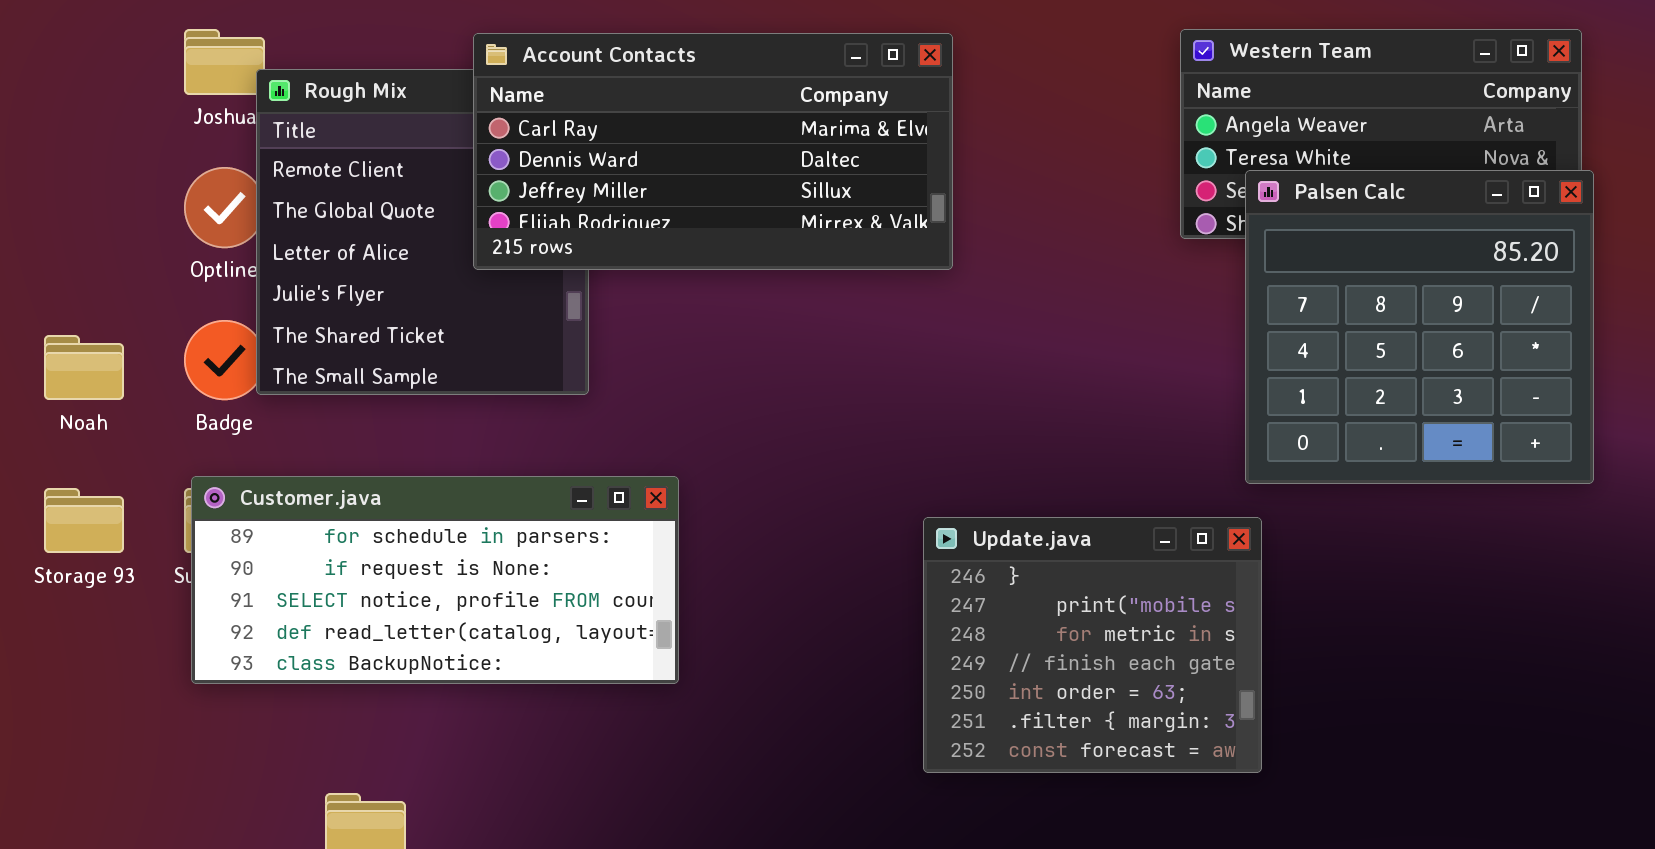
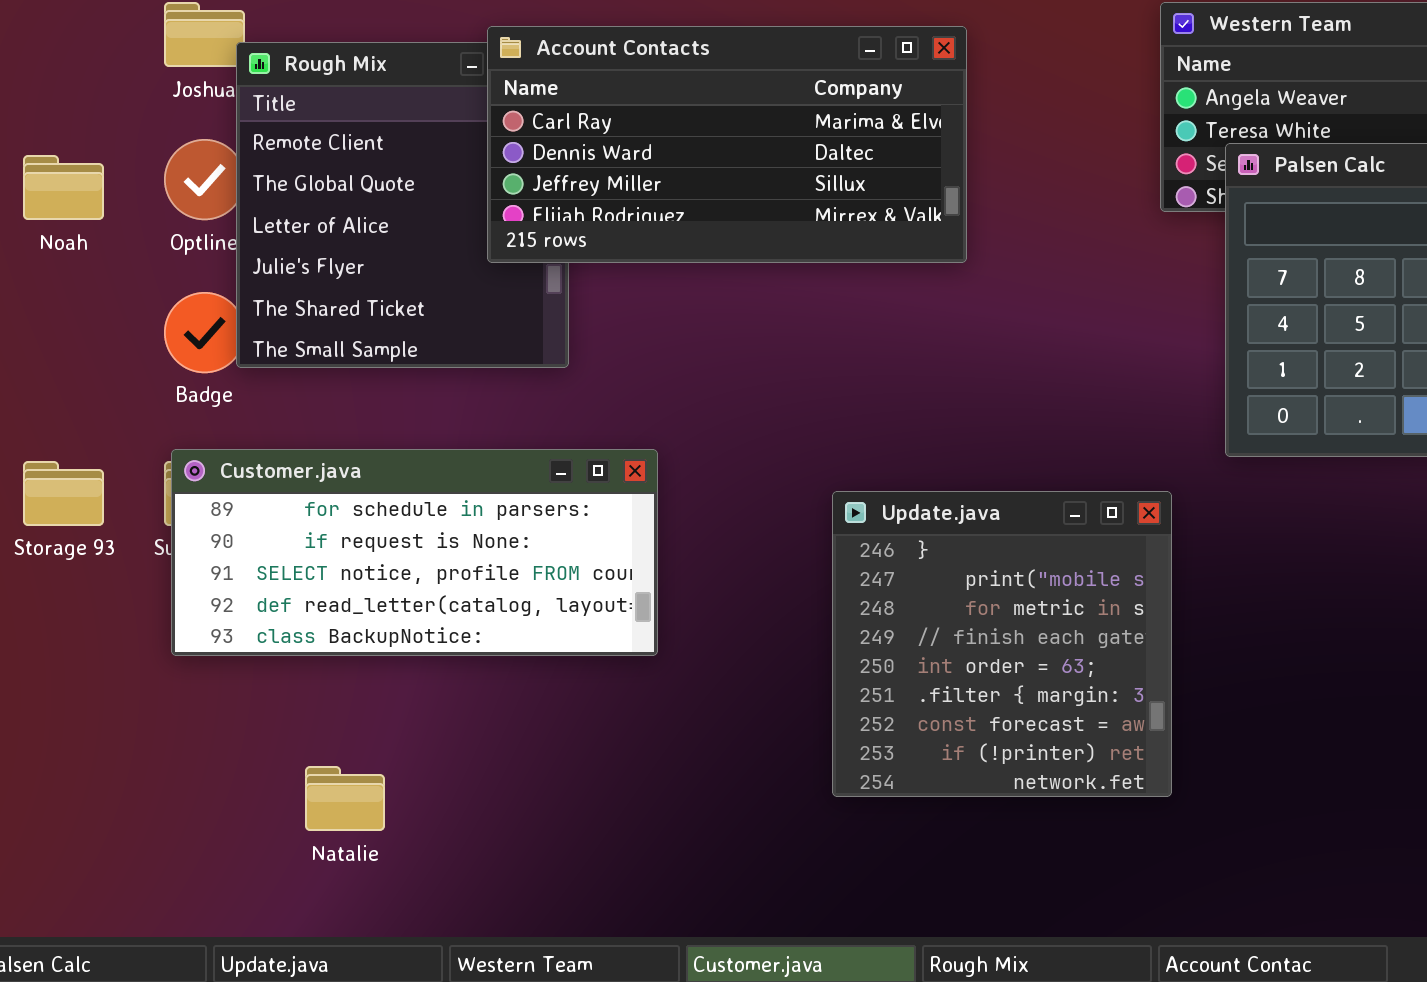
Account Contacts: [473,33,953,270] -> [487,26,967,263], moved
Noah: [44,335,124,400] -> [23,155,104,220], moved
Update.java: [923,517,1262,773] -> [832,491,1172,797], moved, resized

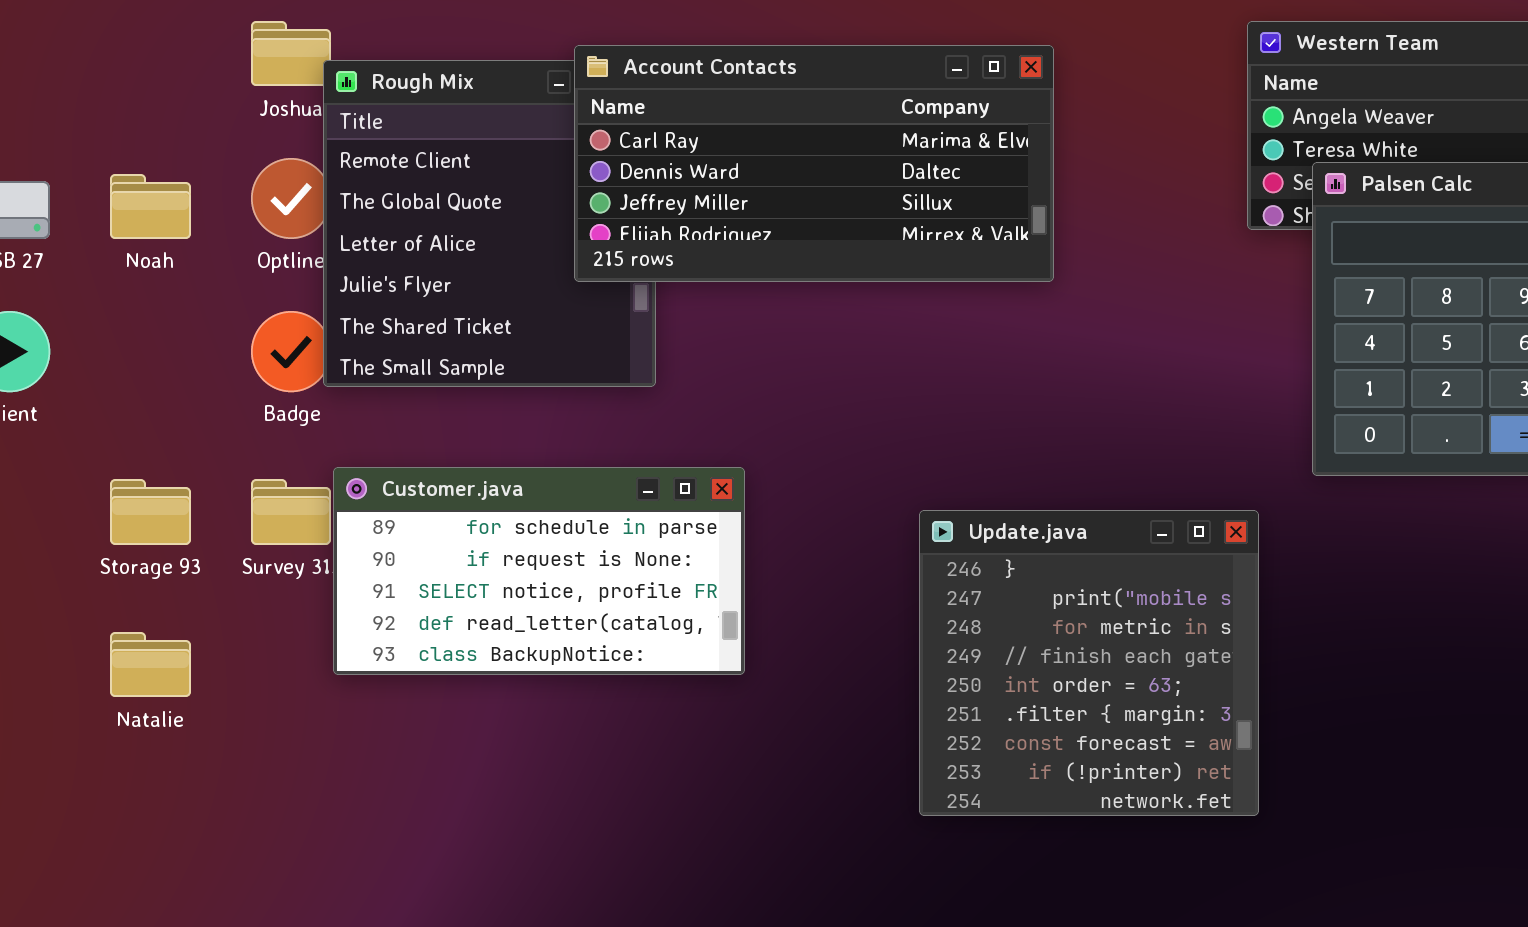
Customer.java: [171,449,658,656] -> [333,467,745,675], resized
Natalie: [305,766,385,831] -> [110,632,191,697], moved

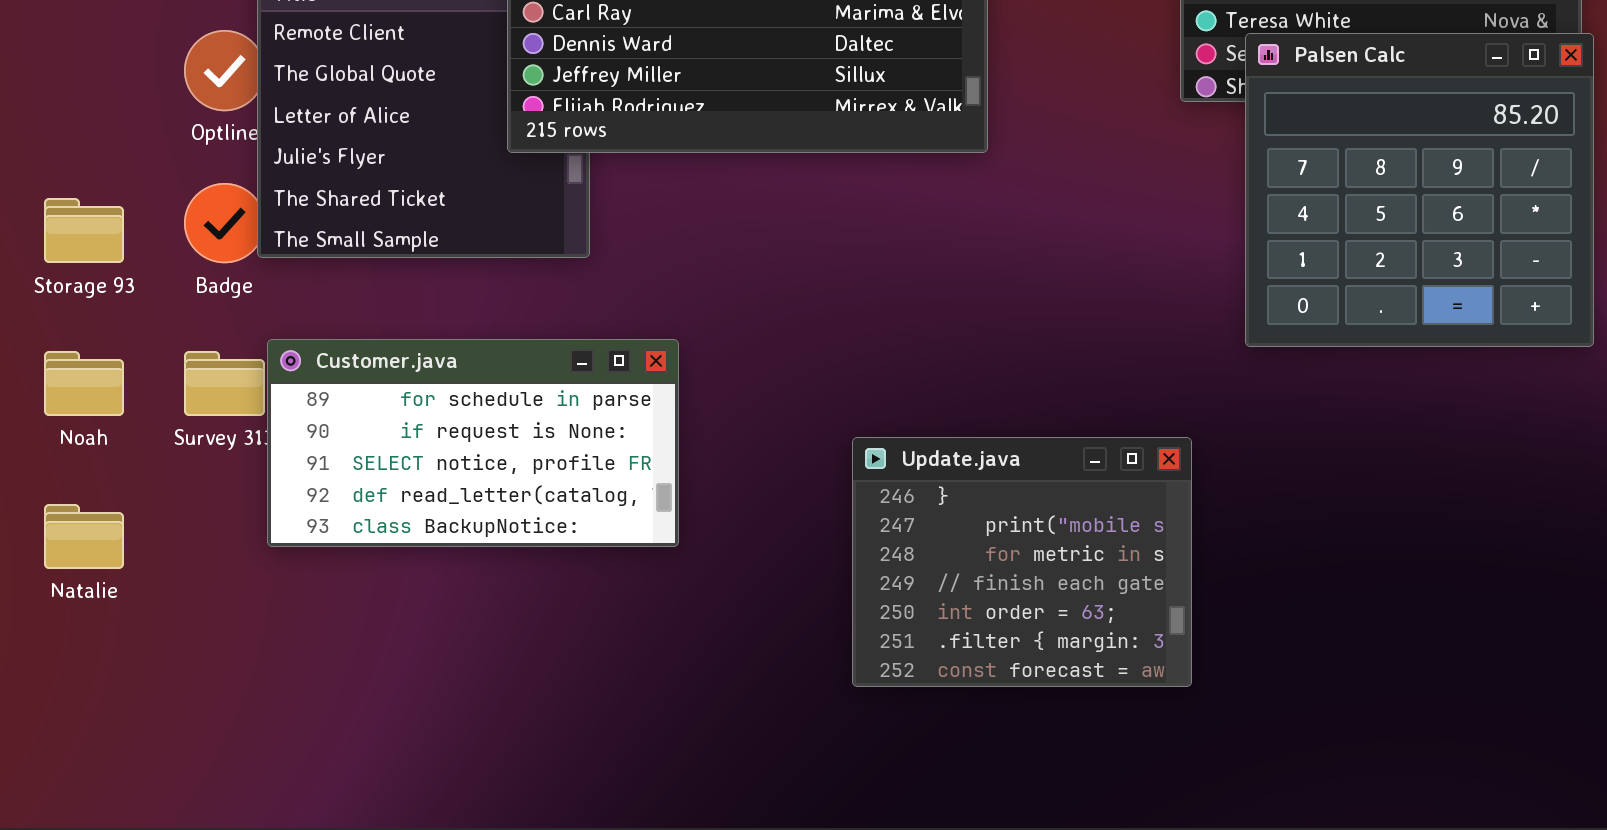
Noah: [110,174,191,239] -> [44,351,124,416], moved
Storage 93: [110,479,191,545] -> [44,198,124,263], moved
Update.java: [919,510,1259,816] -> [852,437,1192,687], resized

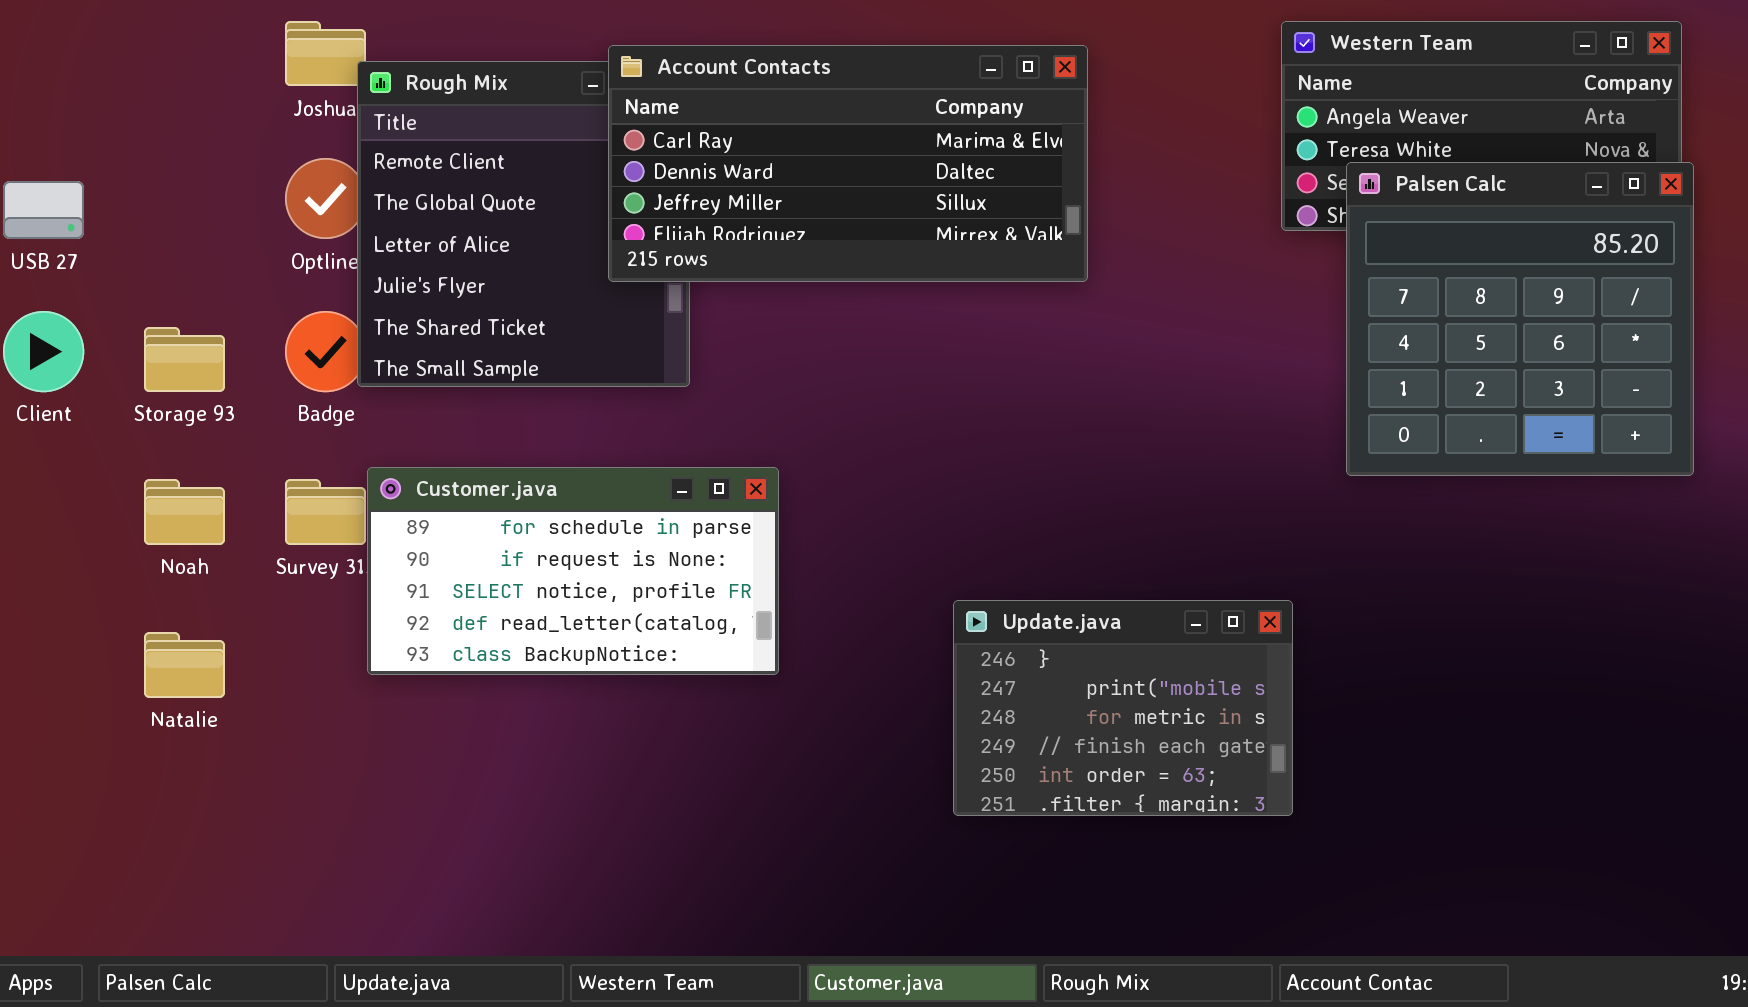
Update.java: [852,437,1192,687] -> [953,600,1293,816], resized

